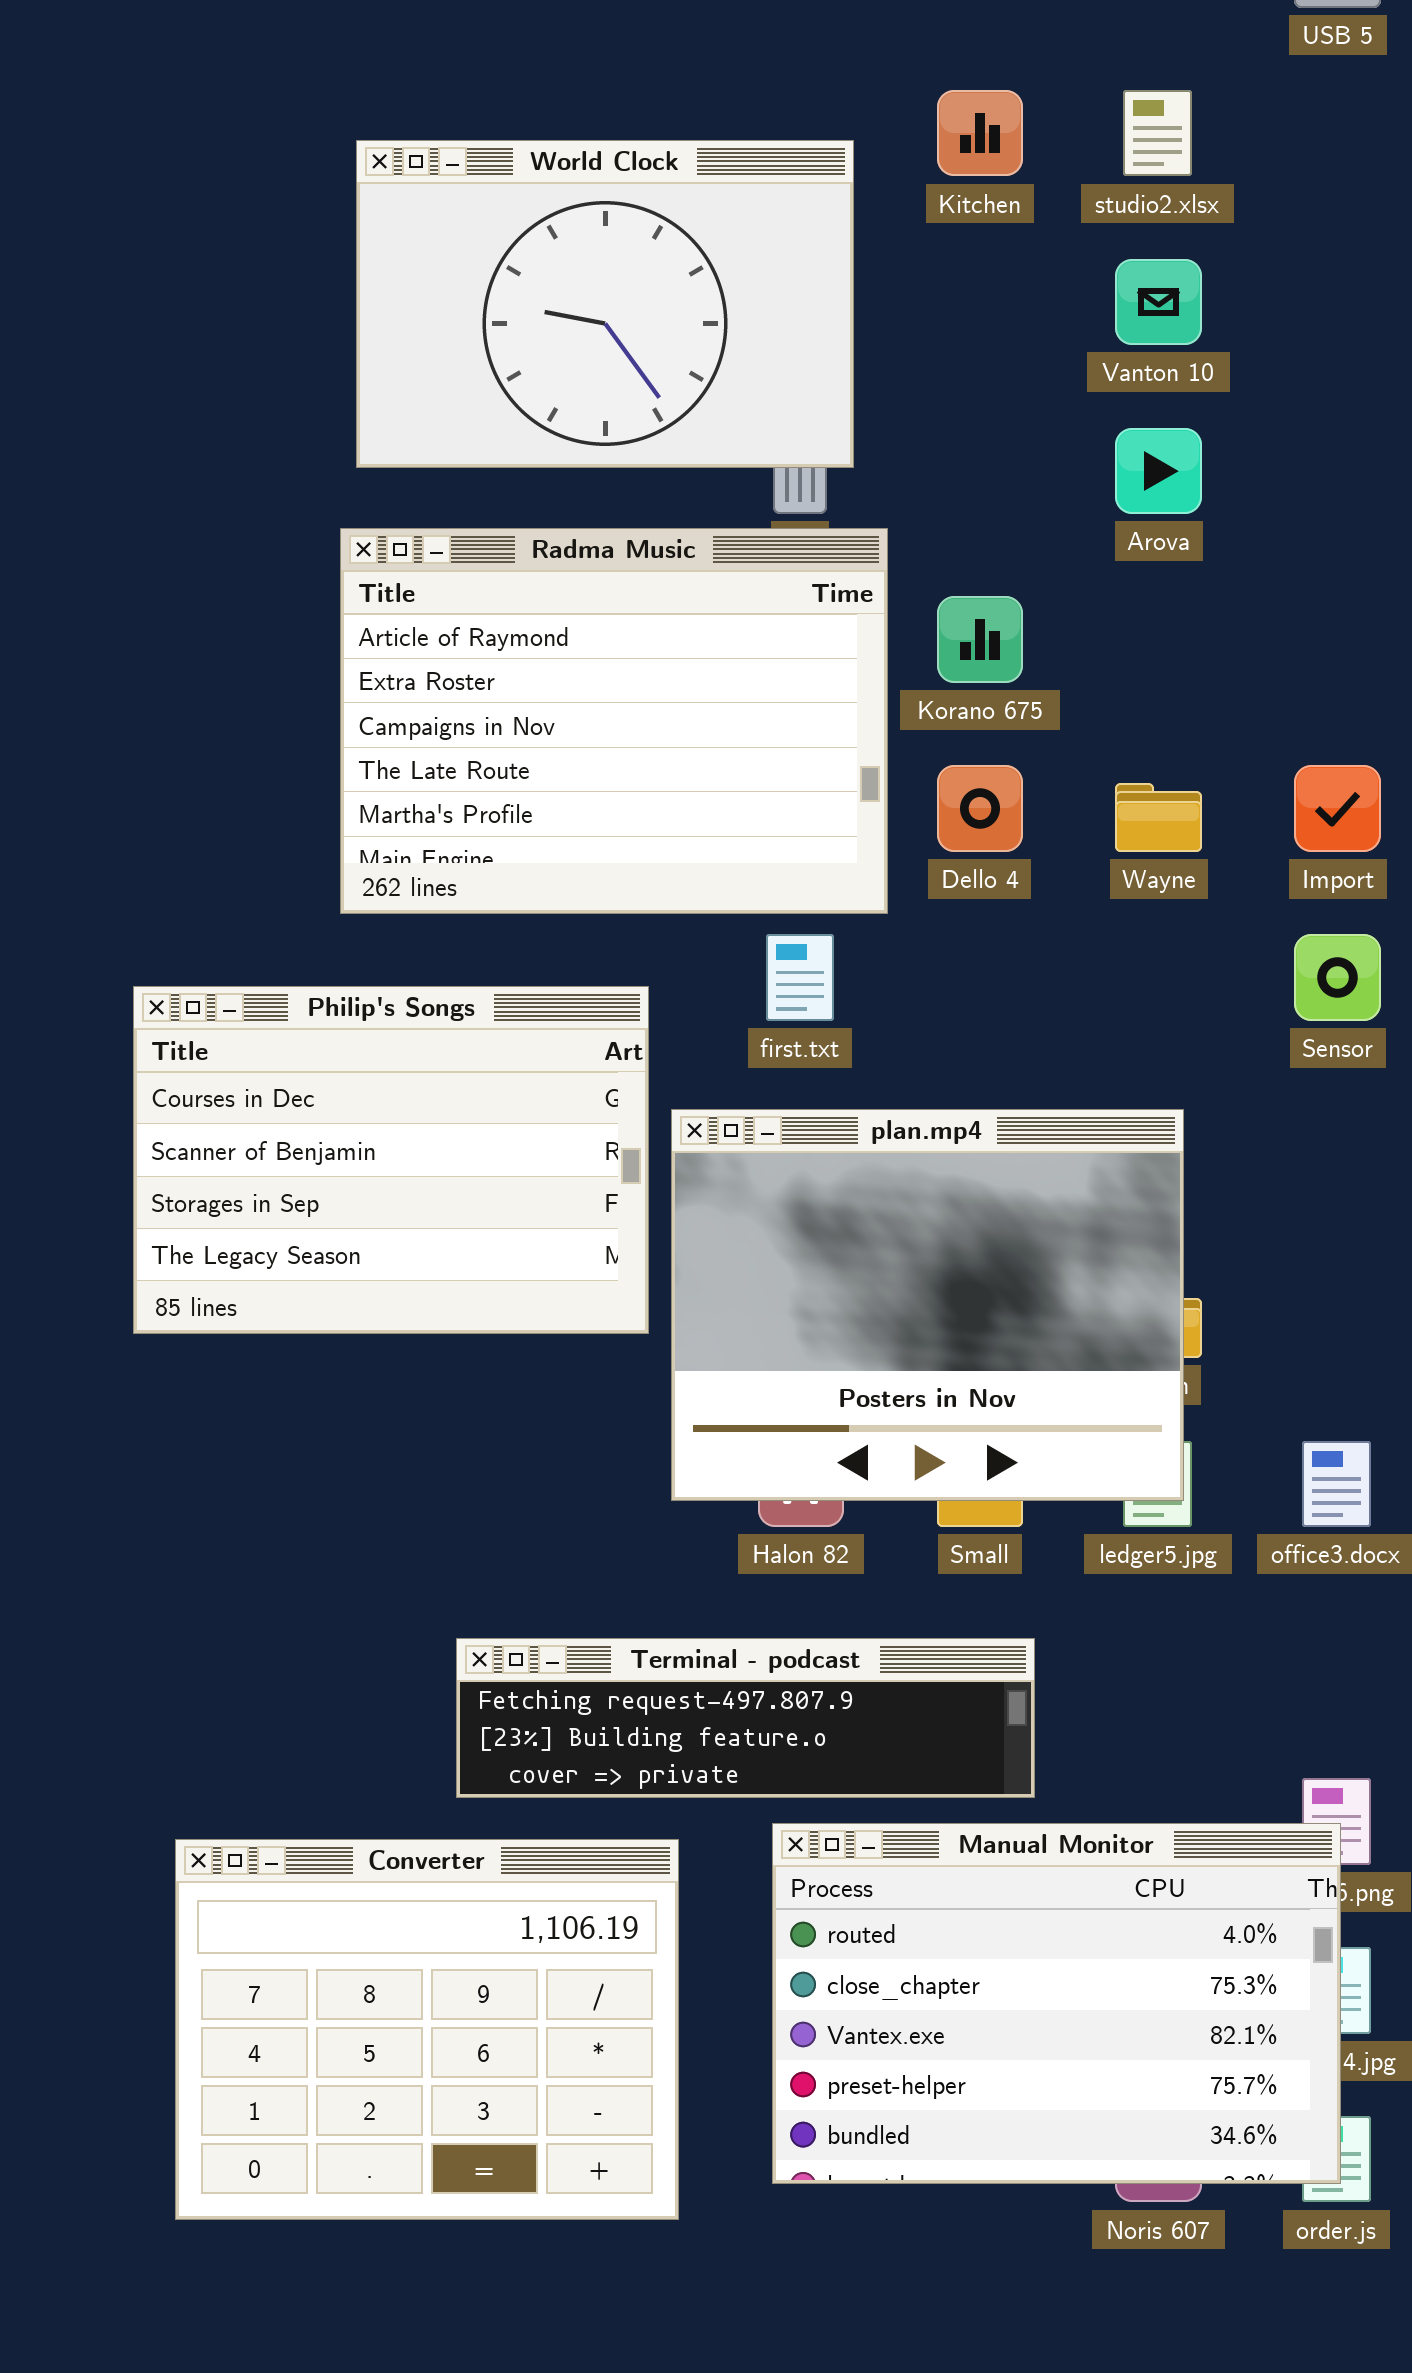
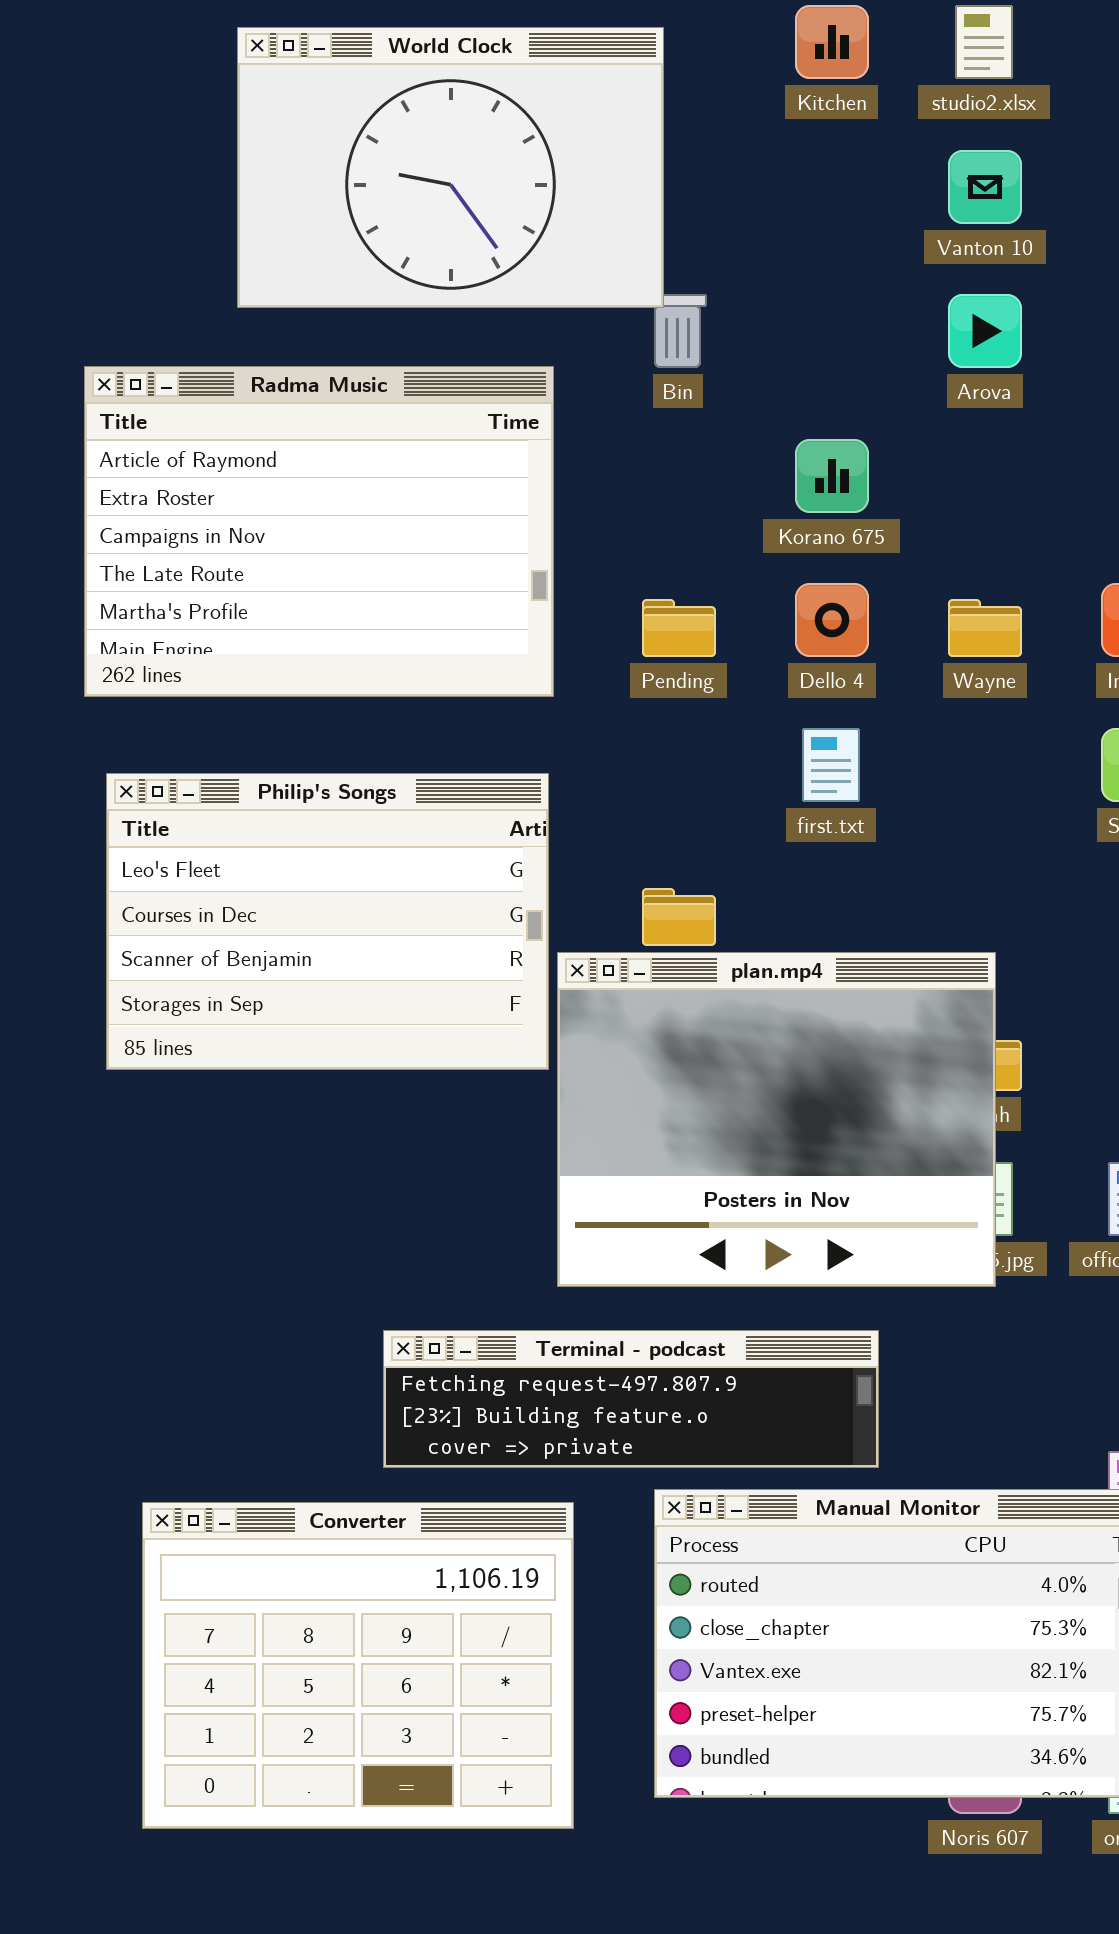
World Clock: [356,140,854,468] -> [237,27,664,308], moved
Radma Music: [340,528,888,914] -> [84,366,554,697], moved
first.txt: [766,934,834,1021] -> [802,728,860,802], moved
Philip's Songs: [133,986,649,1334] -> [106,773,549,1070], scrolled up 1 row
plan.mp4: [671,1109,1184,1501] -> [557,952,996,1287], moved

